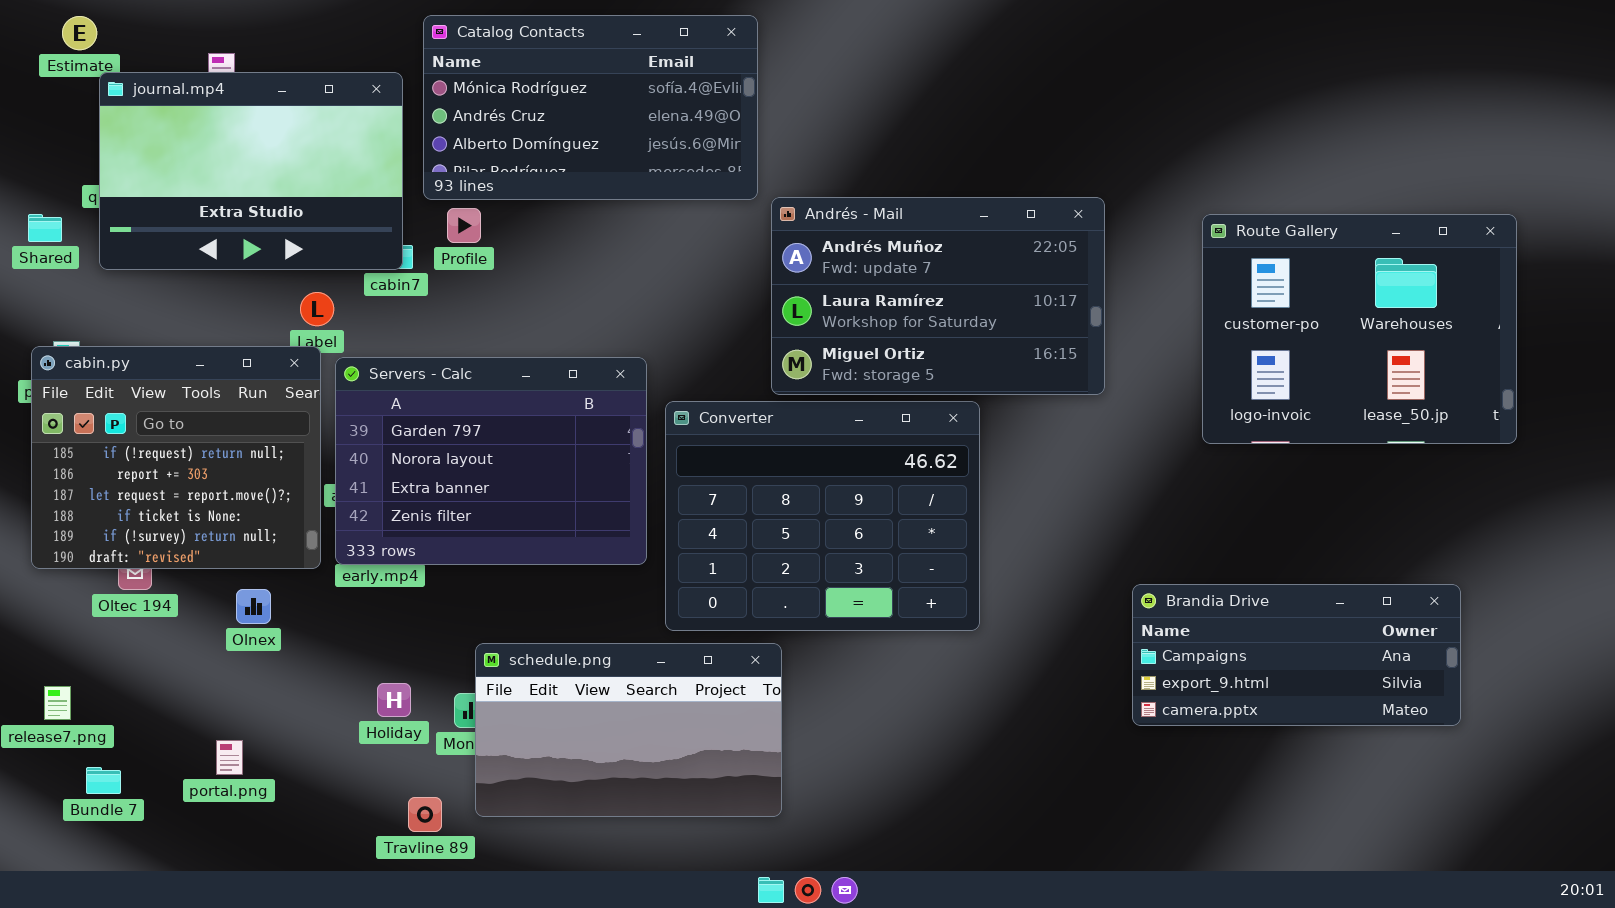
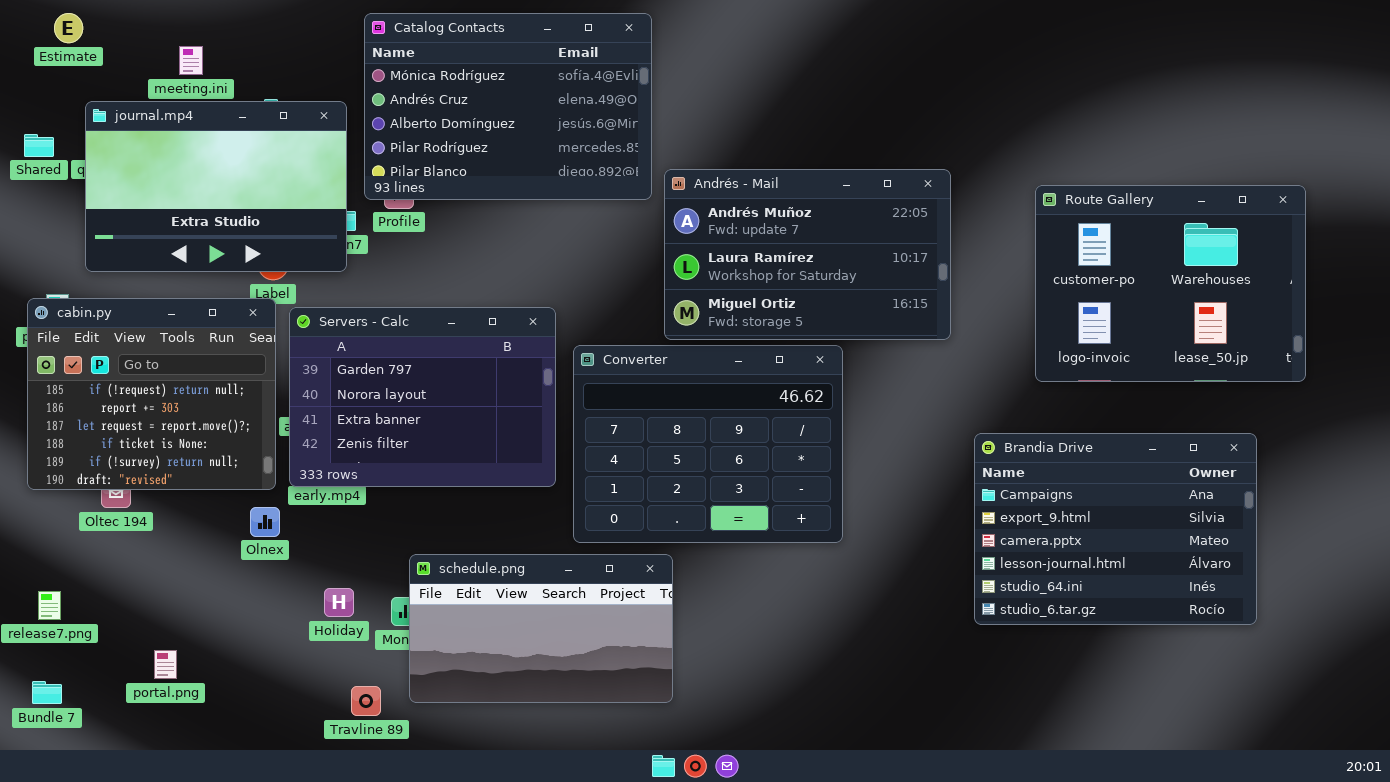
Catalog Contacts: [423,15,758,200] -> [364,13,652,200], resized
journal.mp4: [99,72,403,270] -> [85,101,347,272], moved
Shared: [28,214,62,242] -> [24,134,54,157], moved
Brandia Drive: [1132,584,1461,726] -> [974,433,1257,625], resized
Olnex: [236,589,271,624] -> [250,507,280,537], moved
portal.png: [216,740,243,775] -> [154,650,177,679], moved
Bundle 7: [86,767,121,794] -> [32,681,62,704], moved

